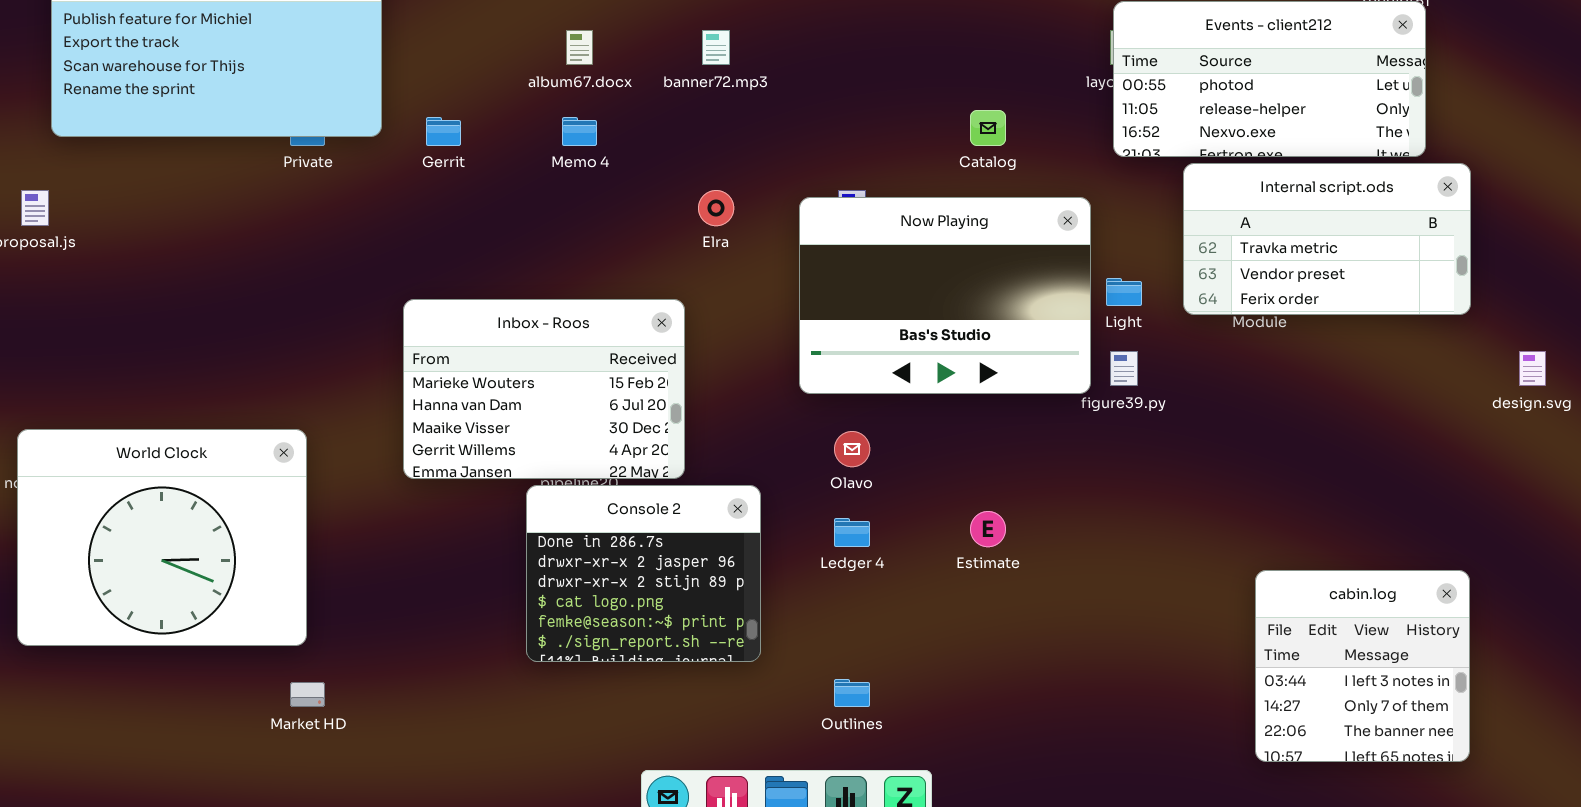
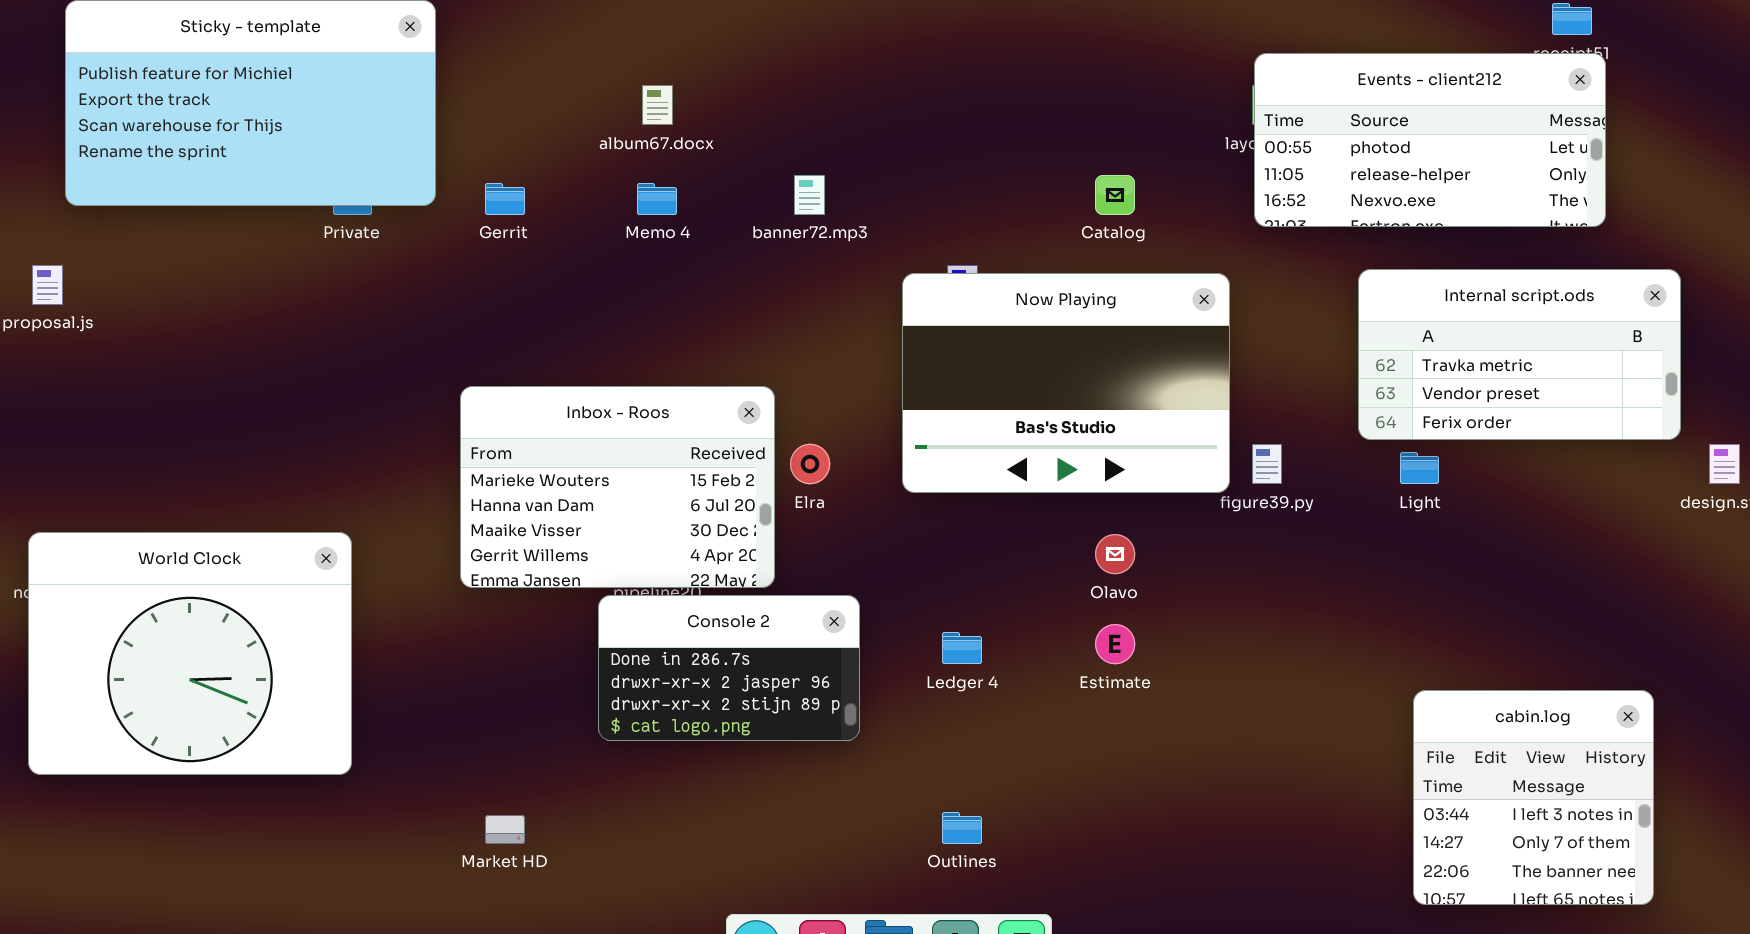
banner72.mp3: [702,30,730,65] -> [794,175,825,215], moved
Internal script.ods: [1183,163,1471,315] -> [1358,269,1681,440], moved
Elra: [698,190,734,226] -> [790,444,830,484], moved
Light: [1106,278,1142,306] -> [1400,452,1439,484], moved
Olavo: [834,431,870,467] -> [1095,534,1135,574], moved
Console 2: [526,485,761,662] -> [598,595,860,741], resized
Market HD: [290,682,325,707] -> [485,815,525,844], moved

